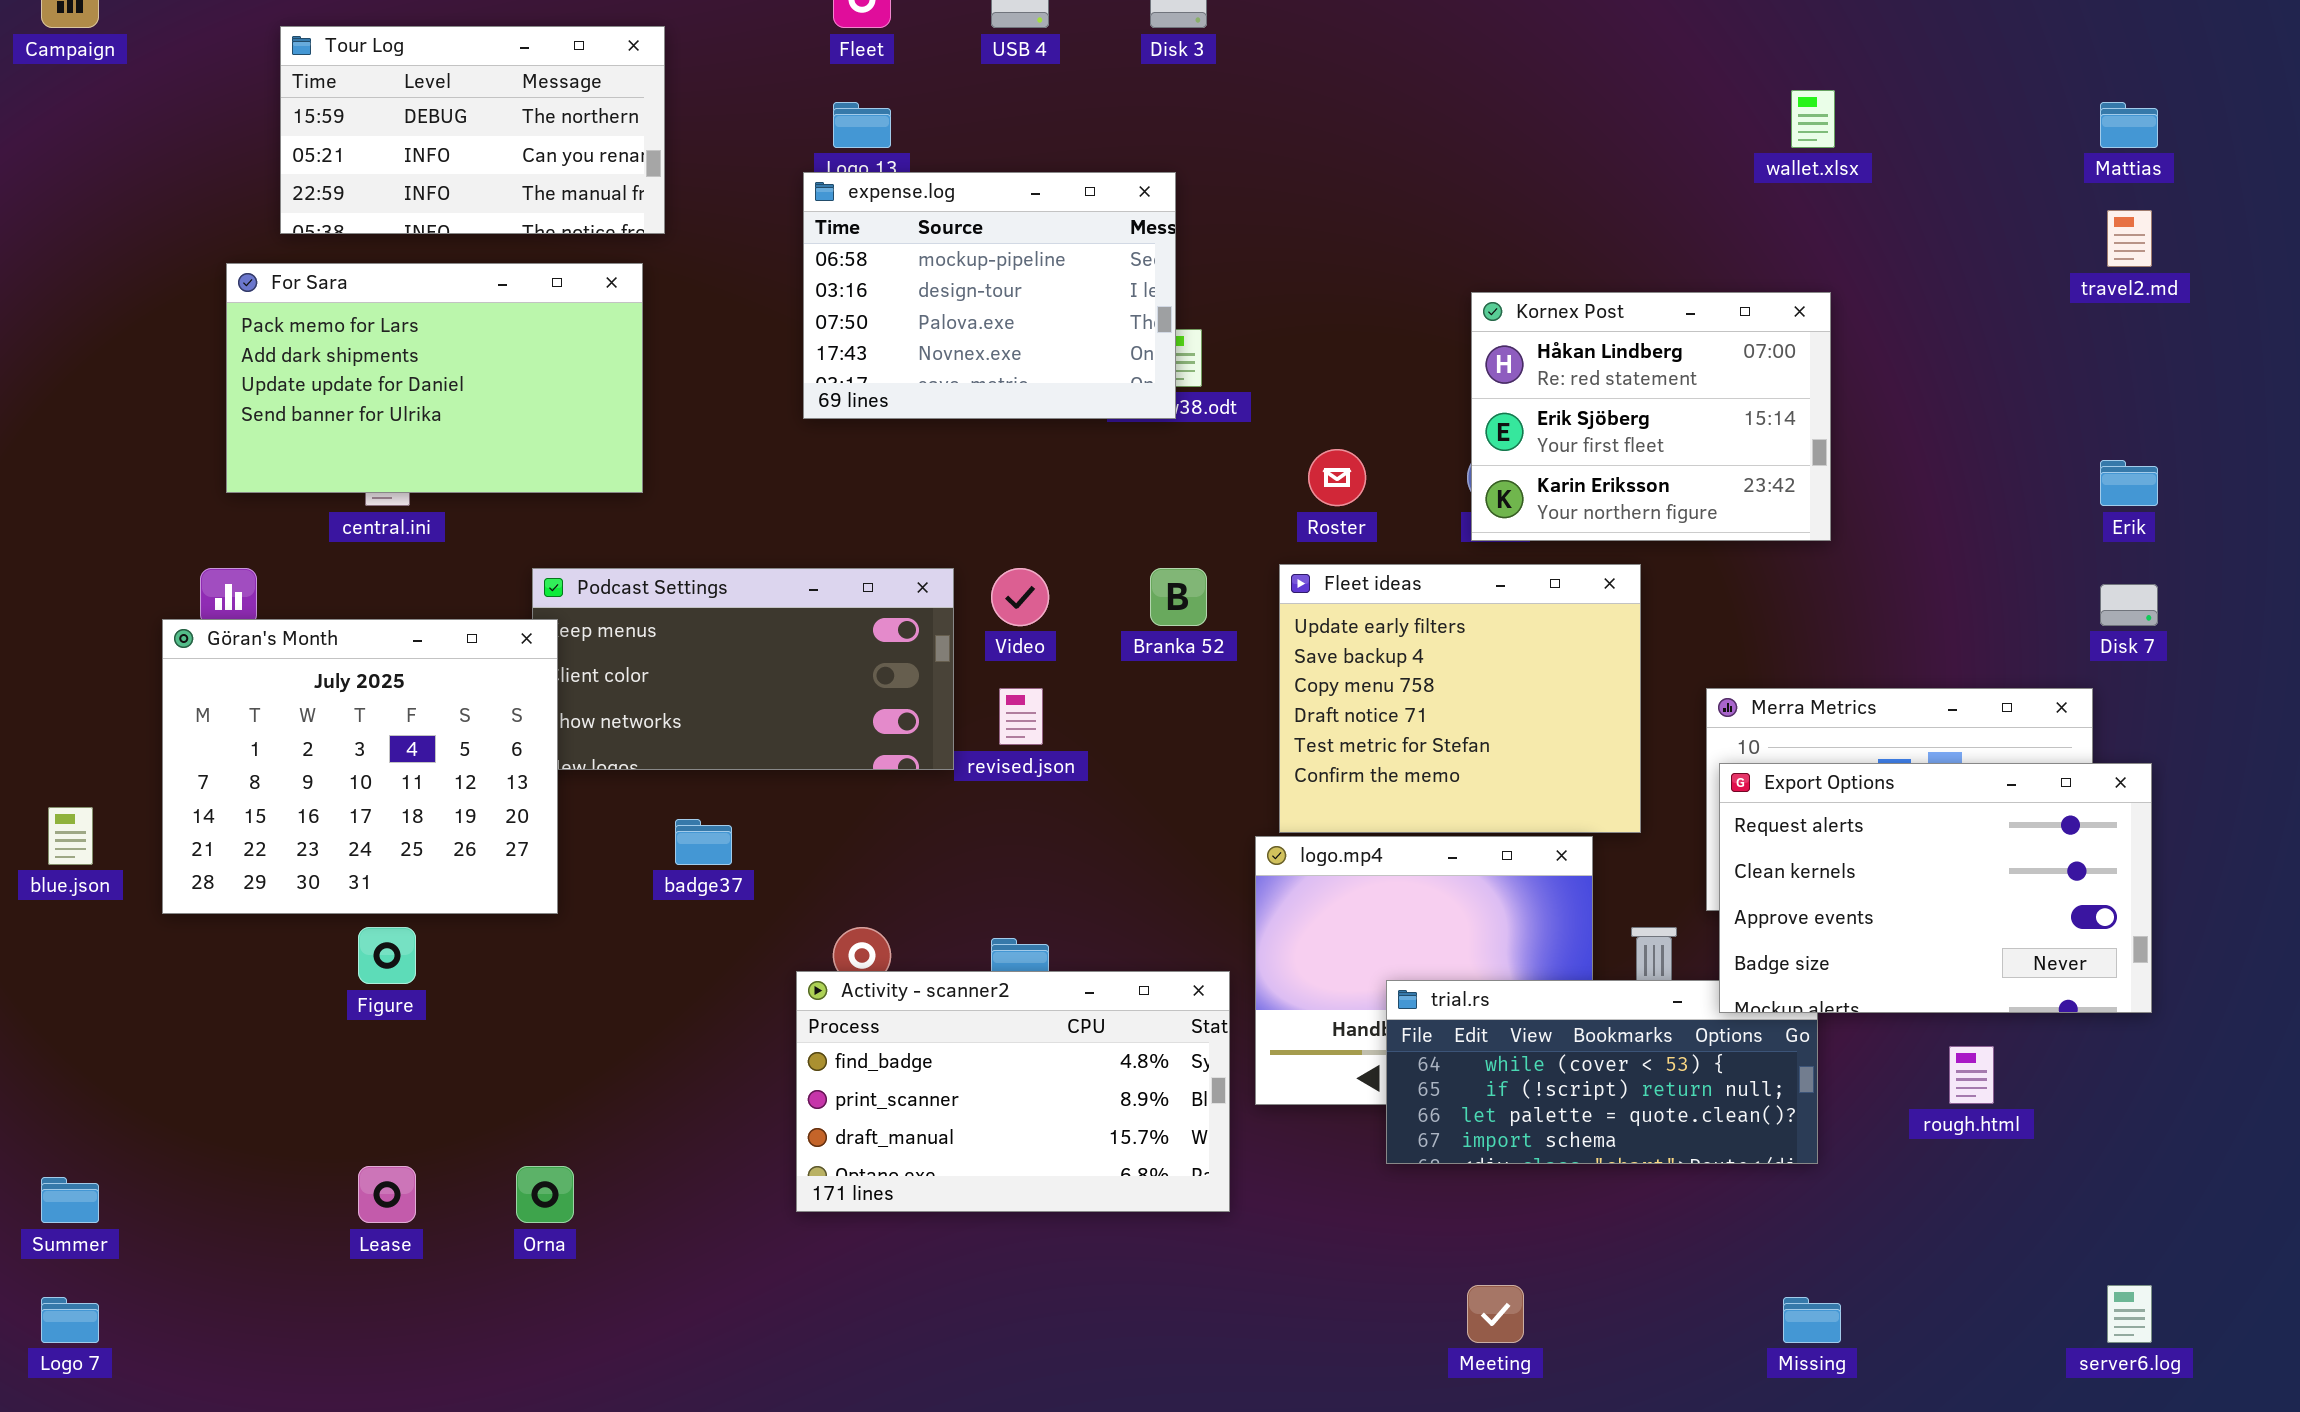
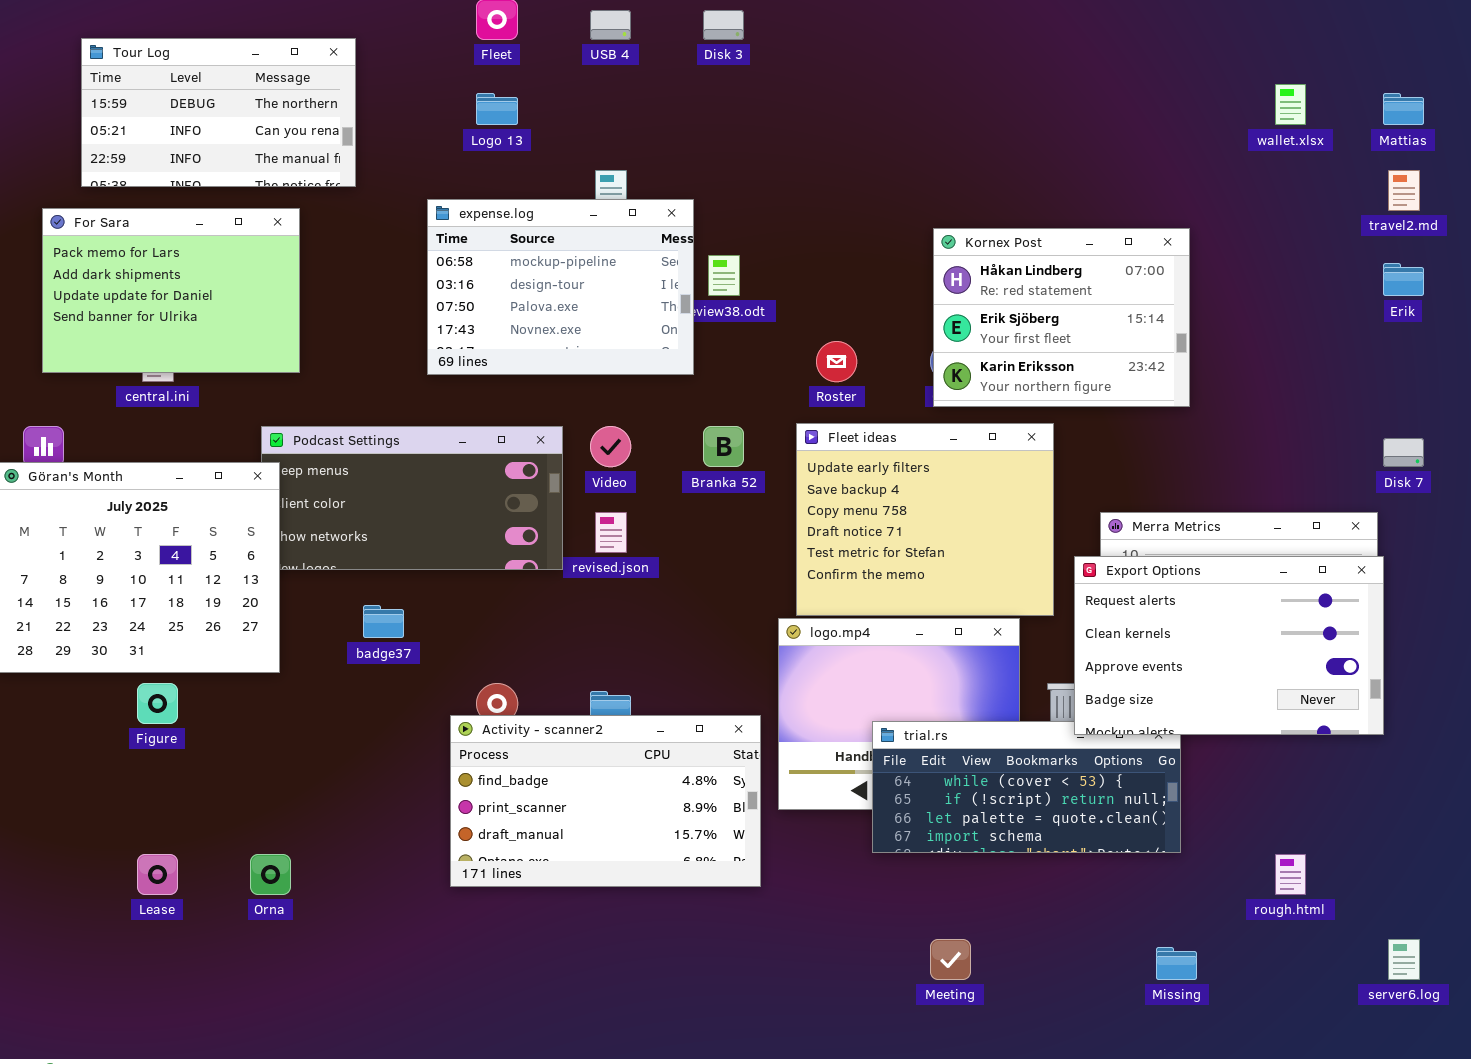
wallet.xlsx: [1791,90,1835,148] -> [1275,84,1306,125], moved
expense.log: [803,172,1176,419] -> [427,199,694,375], moved
For Sara: [226,263,643,493] -> [42,208,300,373], resized
Erik: [2100,460,2158,506] -> [1383,263,1424,296], moved
Export Options: [1719,763,2152,1013] -> [1074,556,1384,735], moved
rough.html: [1949,1046,1994,1104] -> [1275,854,1306,895], moved

